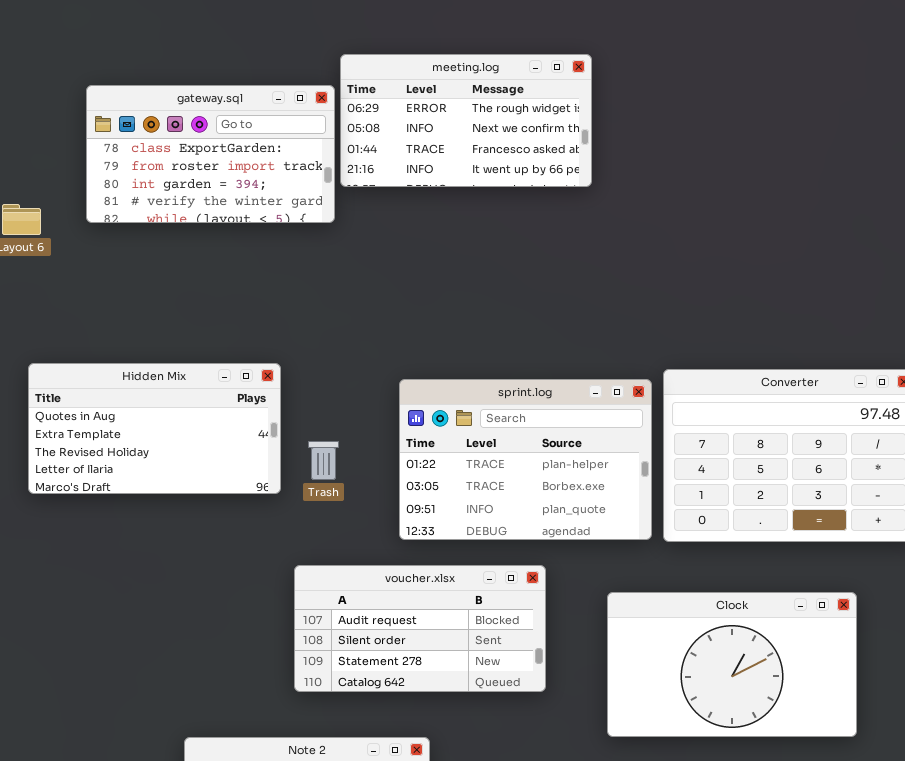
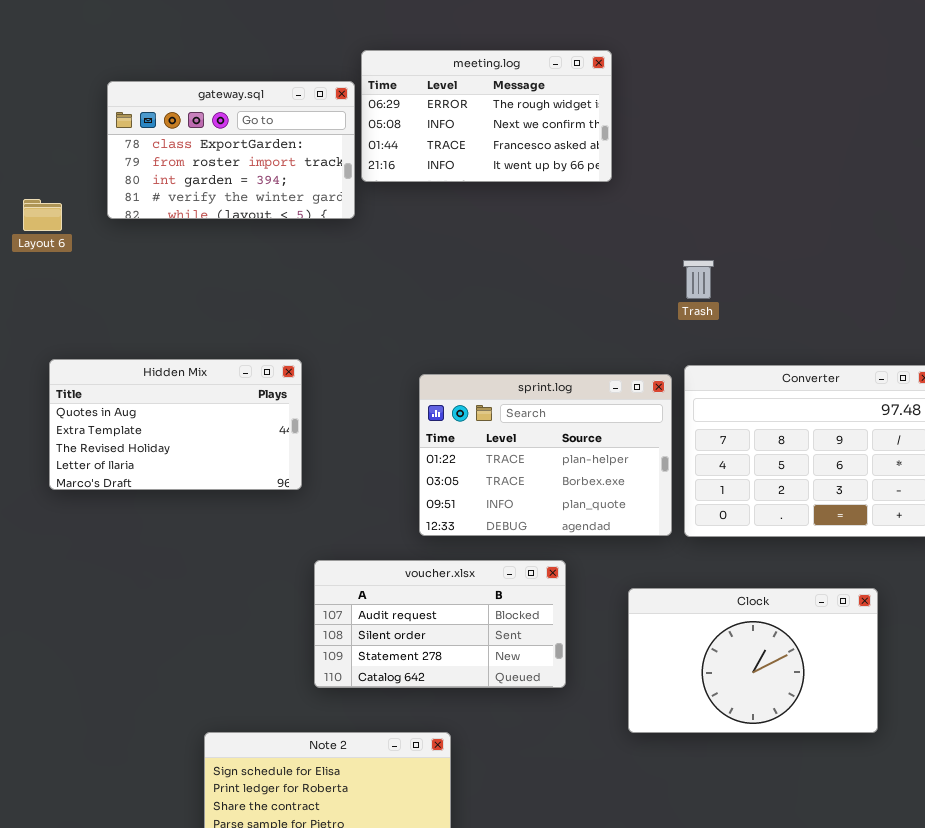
Trash: [308,441,339,480] -> [683,260,714,299], moved

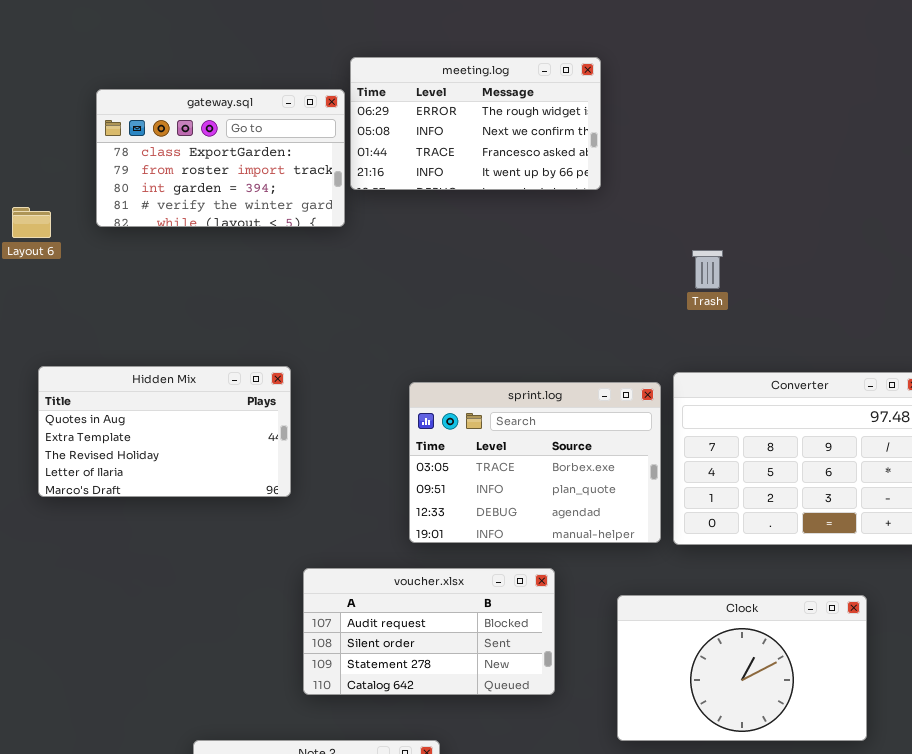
Trash: [683,260,714,299] -> [692,250,723,289], moved
sprint.log: [419,374,672,536] -> [409,382,661,543], scrolled down 1 row

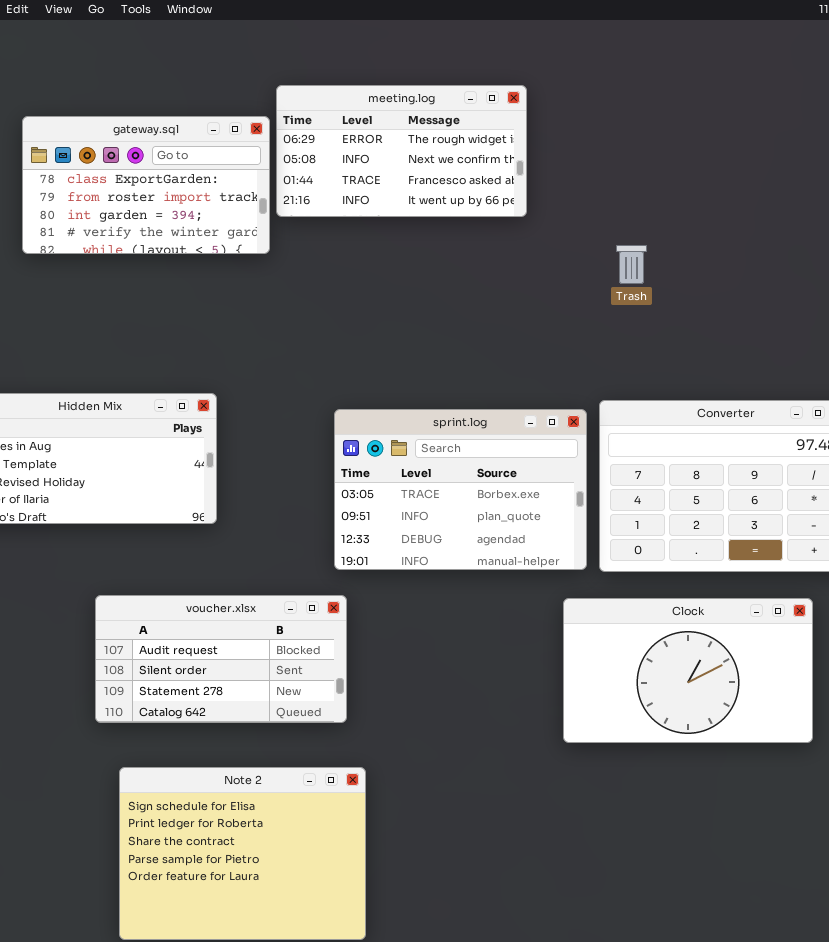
Trash: [692,250,723,289] -> [616,245,647,284], moved
voucher.xlsx: [303,568,555,695] -> [95,595,347,723], moved
Clock: [617,595,867,741] -> [563,598,813,743], moved

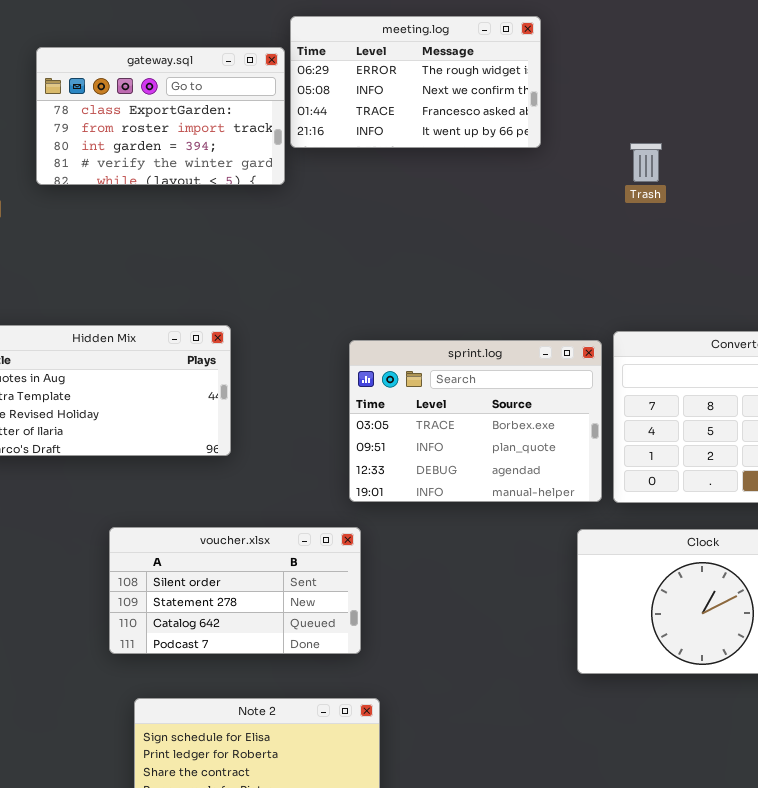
Trash: [616,245,647,284] -> [630,143,662,182], moved
voucher.xlsx: [95,595,347,723] -> [109,527,361,654], scrolled down 1 row

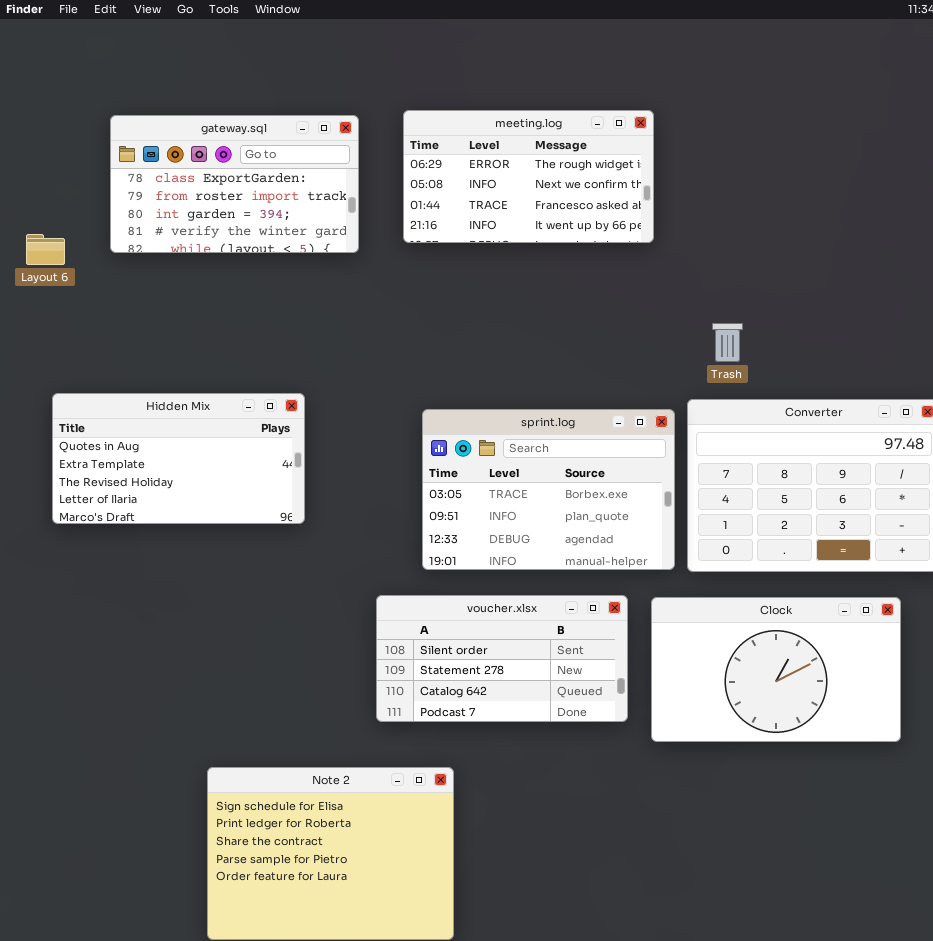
meeting.log: [290,16,541,148] -> [403,110,654,243], moved
Trash: [630,143,662,182] -> [712,323,743,362], moved
voucher.xlsx: [109,527,361,654] -> [376,595,628,722], moved

